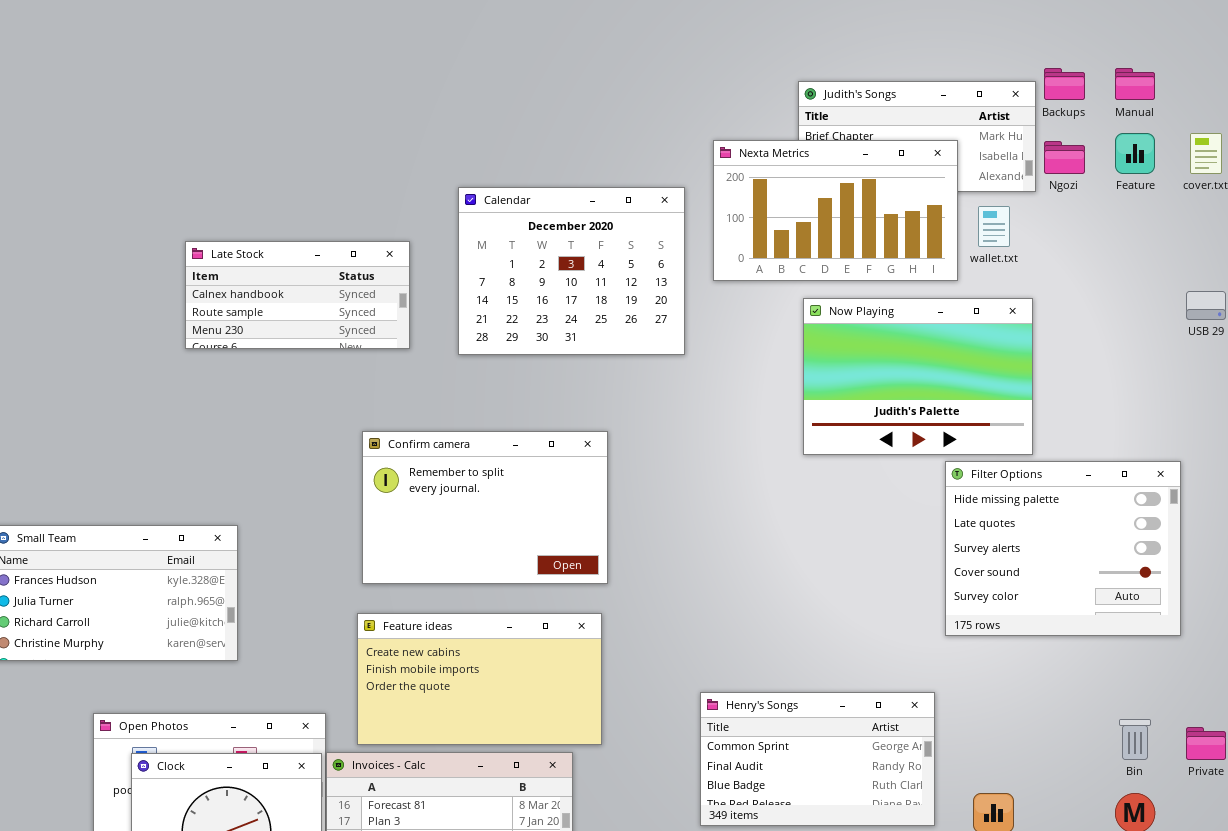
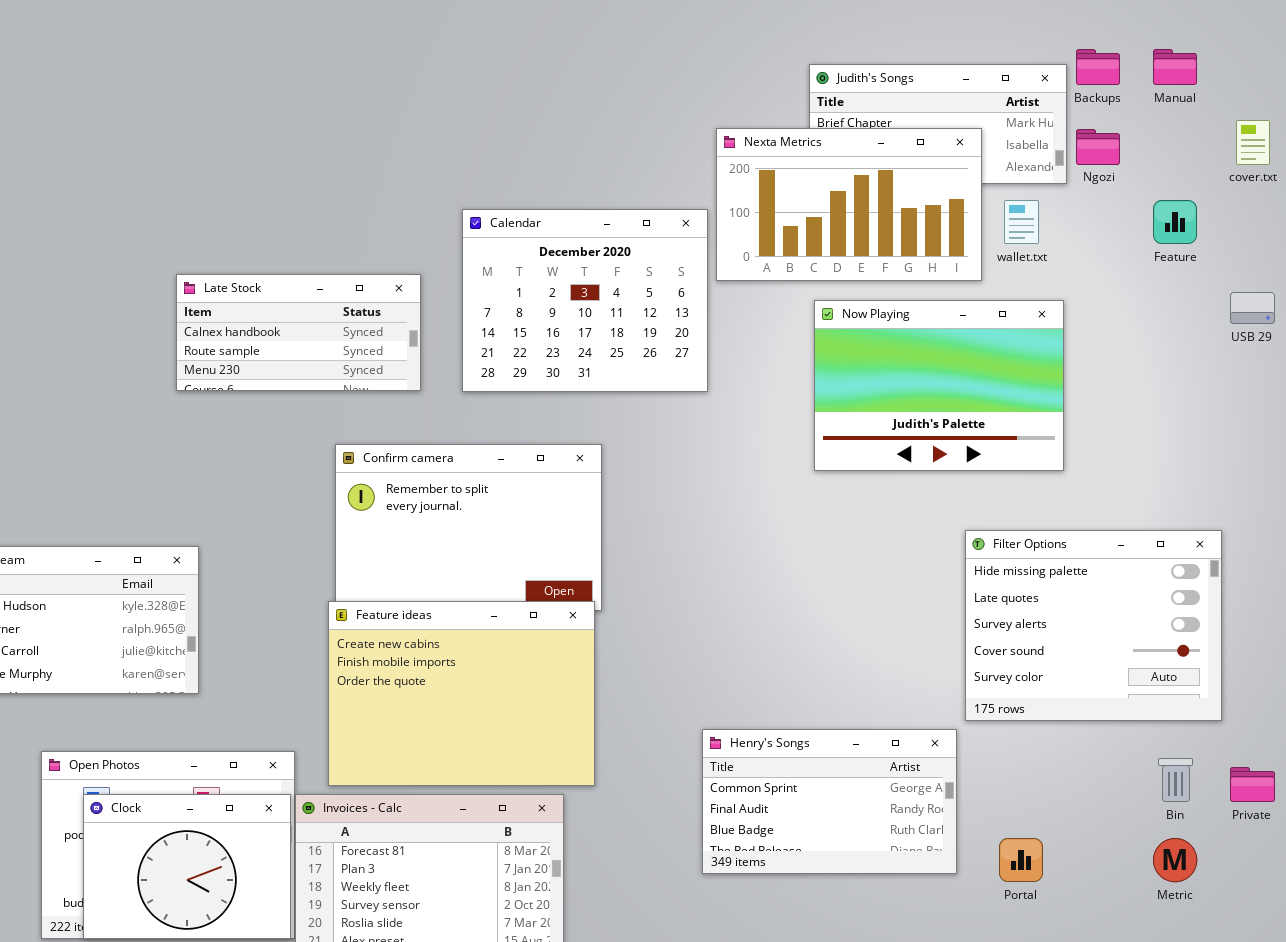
Feature: [1115,133,1155,174] -> [1153,200,1197,244], moved
Calendar: [458,187,685,355] -> [462,209,708,392], moved
Late Stock: [185,241,410,349] -> [176,274,421,391], moved
Filter Options: [945,461,1181,636] -> [965,530,1222,721], moved
Feature ideas: [357,613,602,745] -> [328,601,595,786], resized

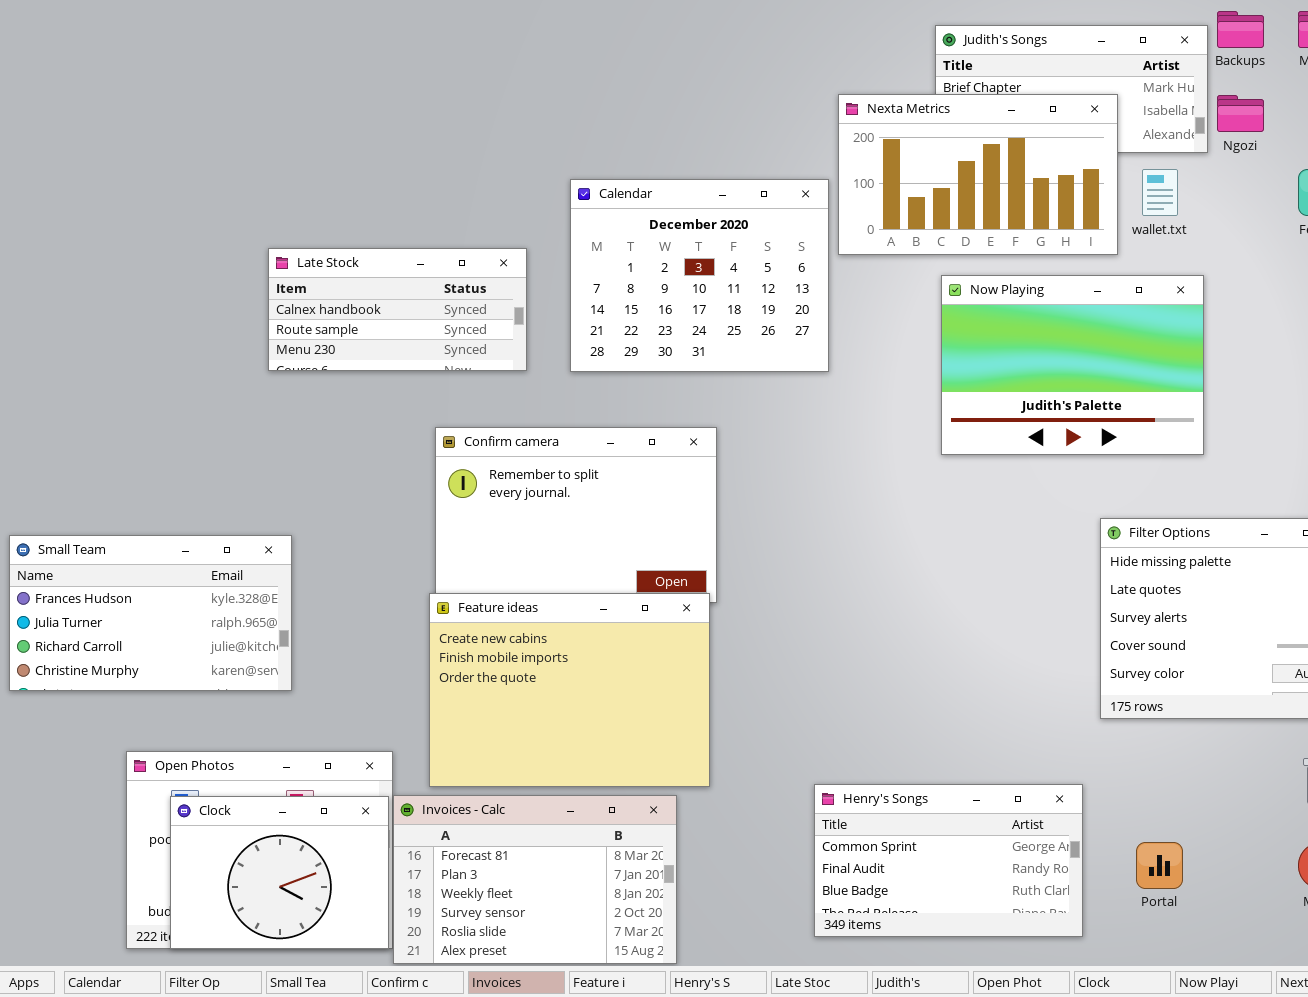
Henry's Songs: [702,729,957,874] -> [814,784,1083,937], moved

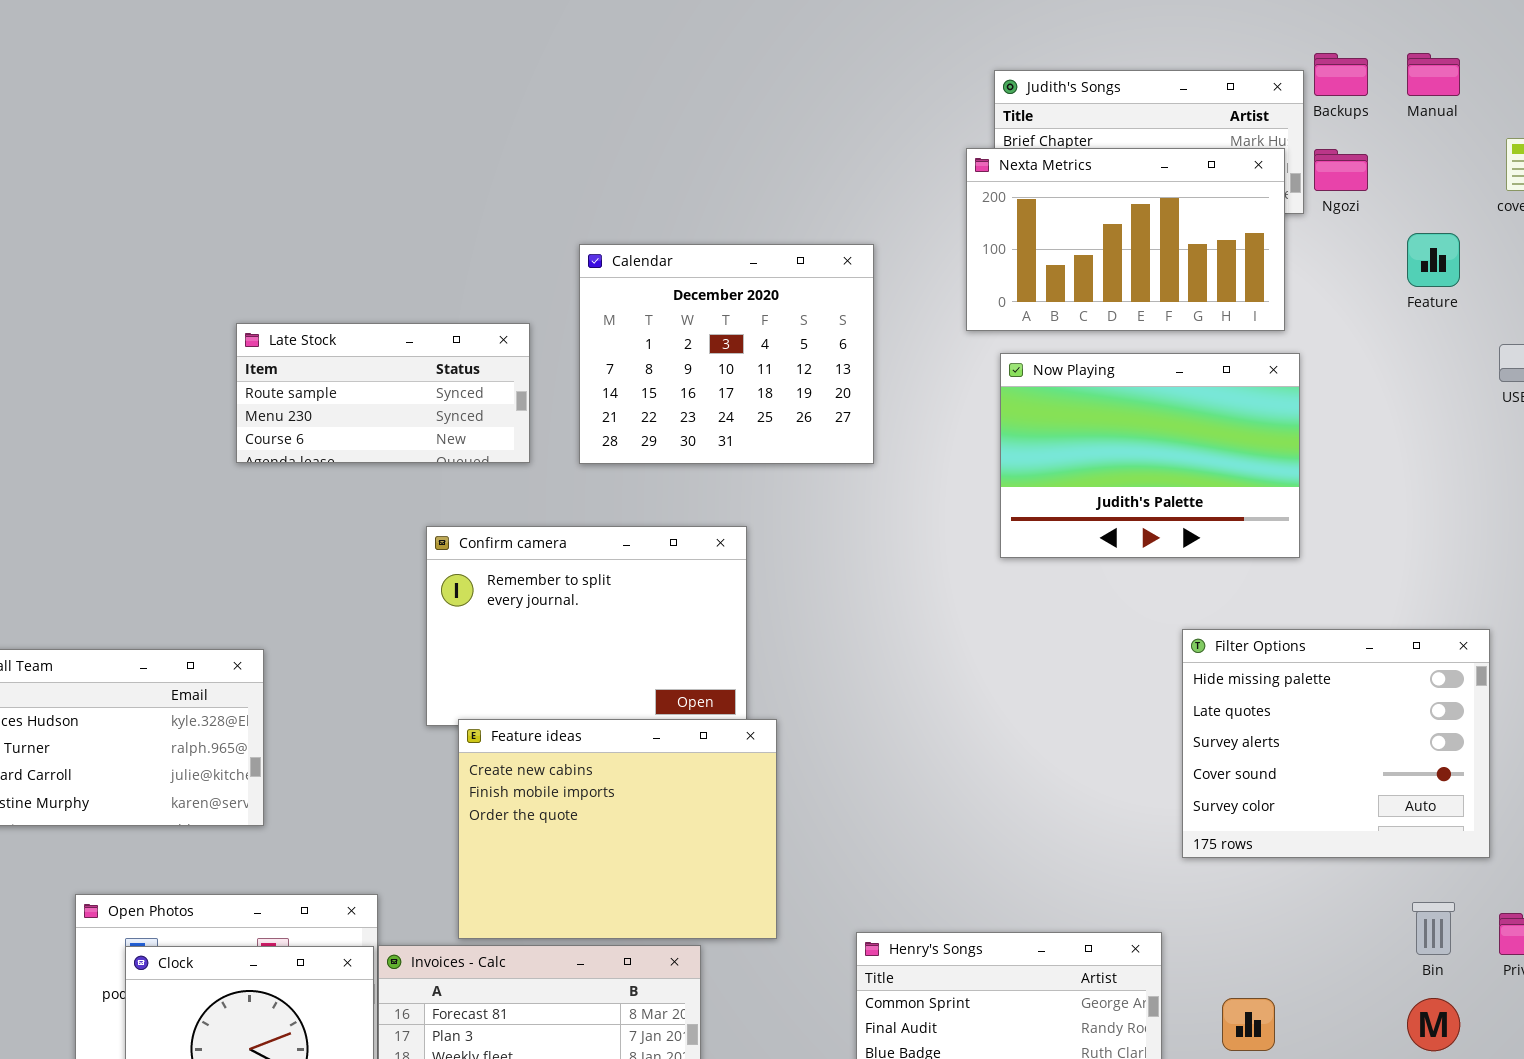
Nexta Metrics: [838,94,1118,255] -> [966,148,1285,331], moved
Late Stock: [268,248,527,371] -> [236,323,530,463], scrolled down 1 row
Feature ideas: [429,593,710,787] -> [458,719,777,939], moved

